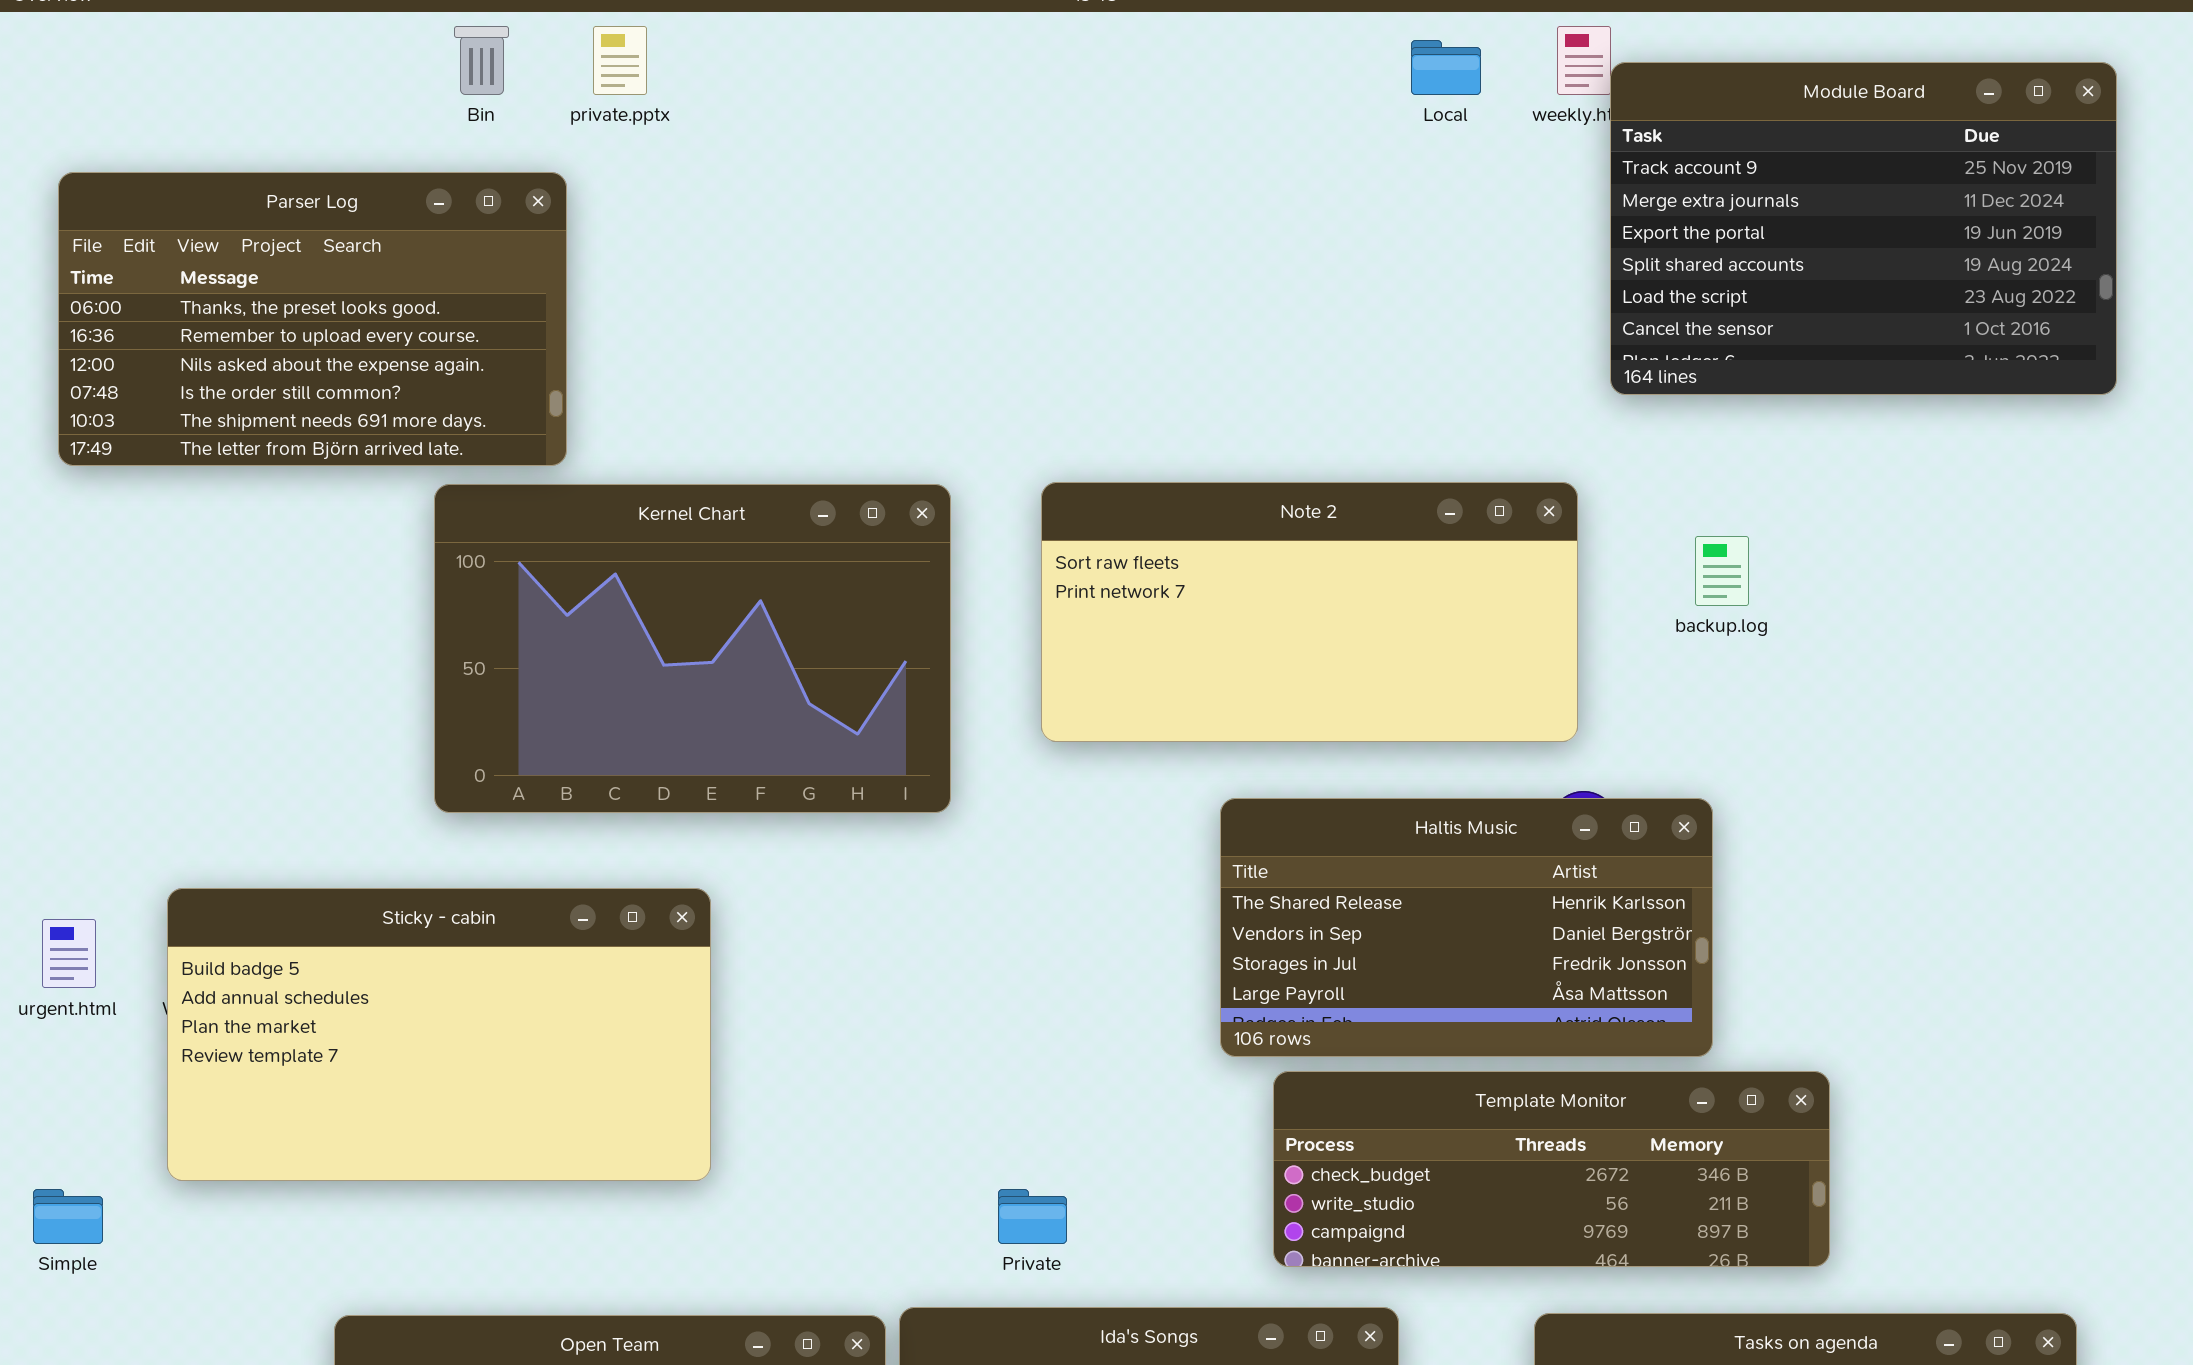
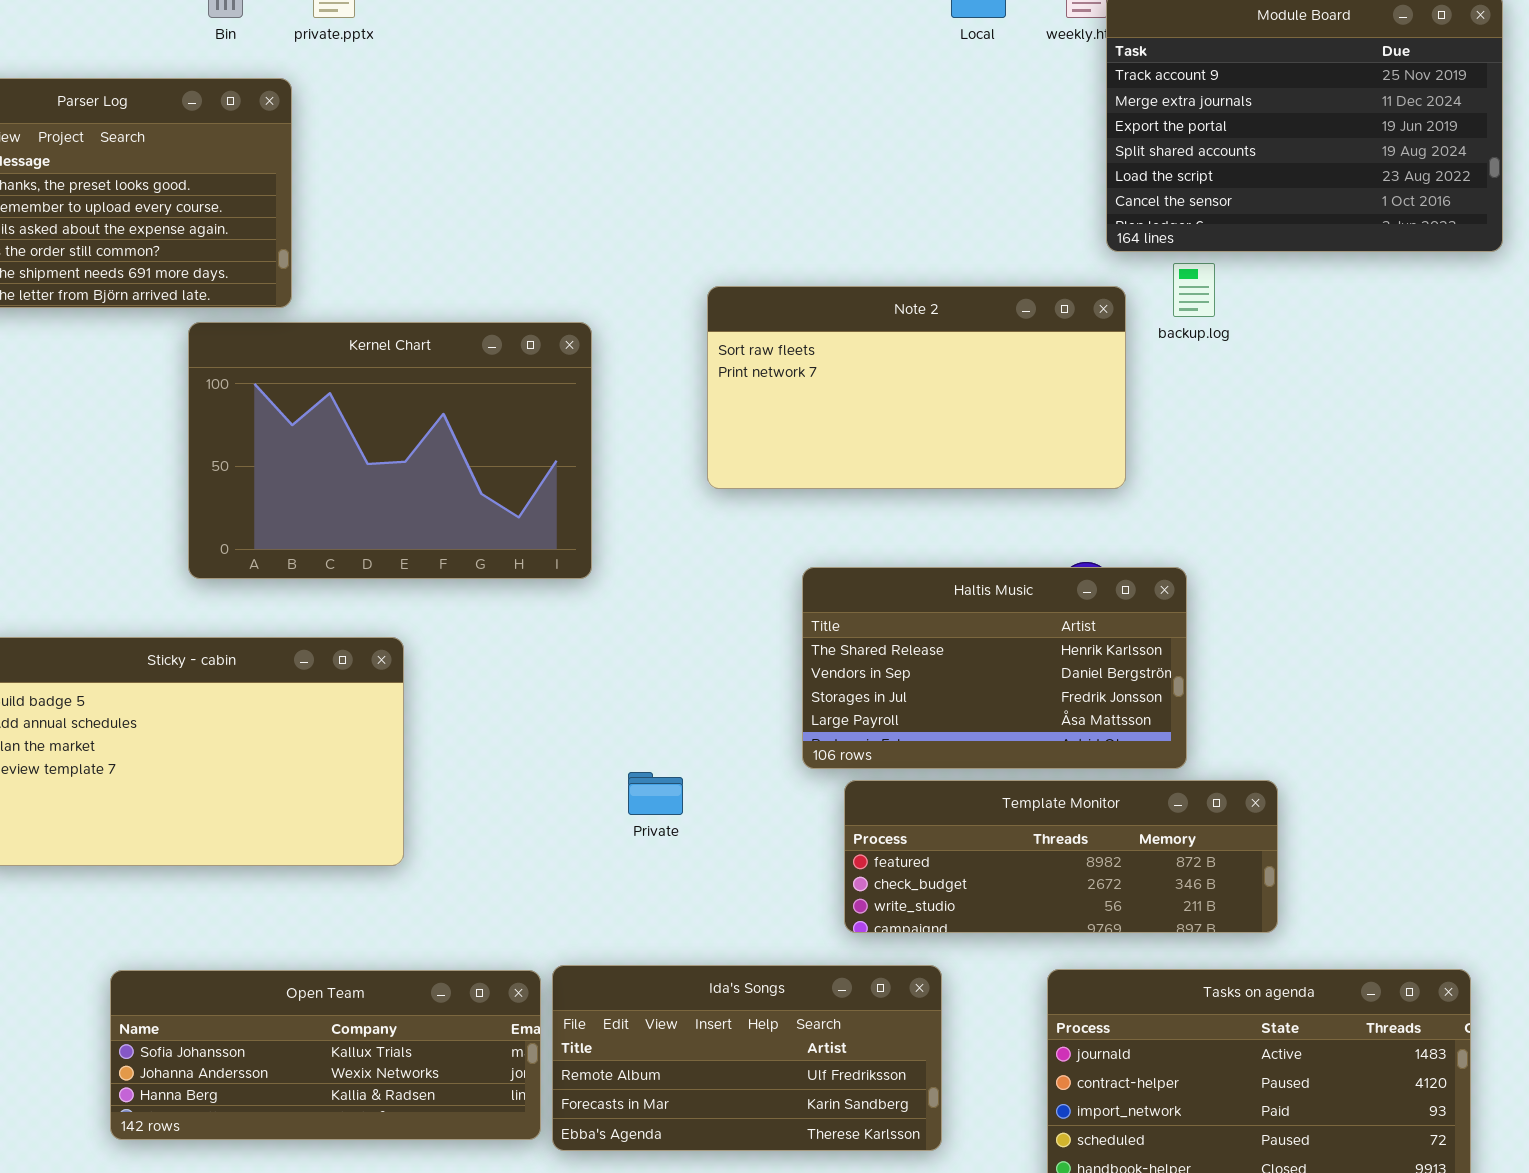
Note 2: [1041,482,1578,742] -> [707,286,1126,489], moved
backup.log: [1695,536,1749,606] -> [1173,263,1215,317], moved
Template Monitor: [1273,1071,1830,1267] -> [844,780,1278,933], scrolled up 1 row
Private: [998,1189,1067,1244] -> [628,772,683,815], moved

